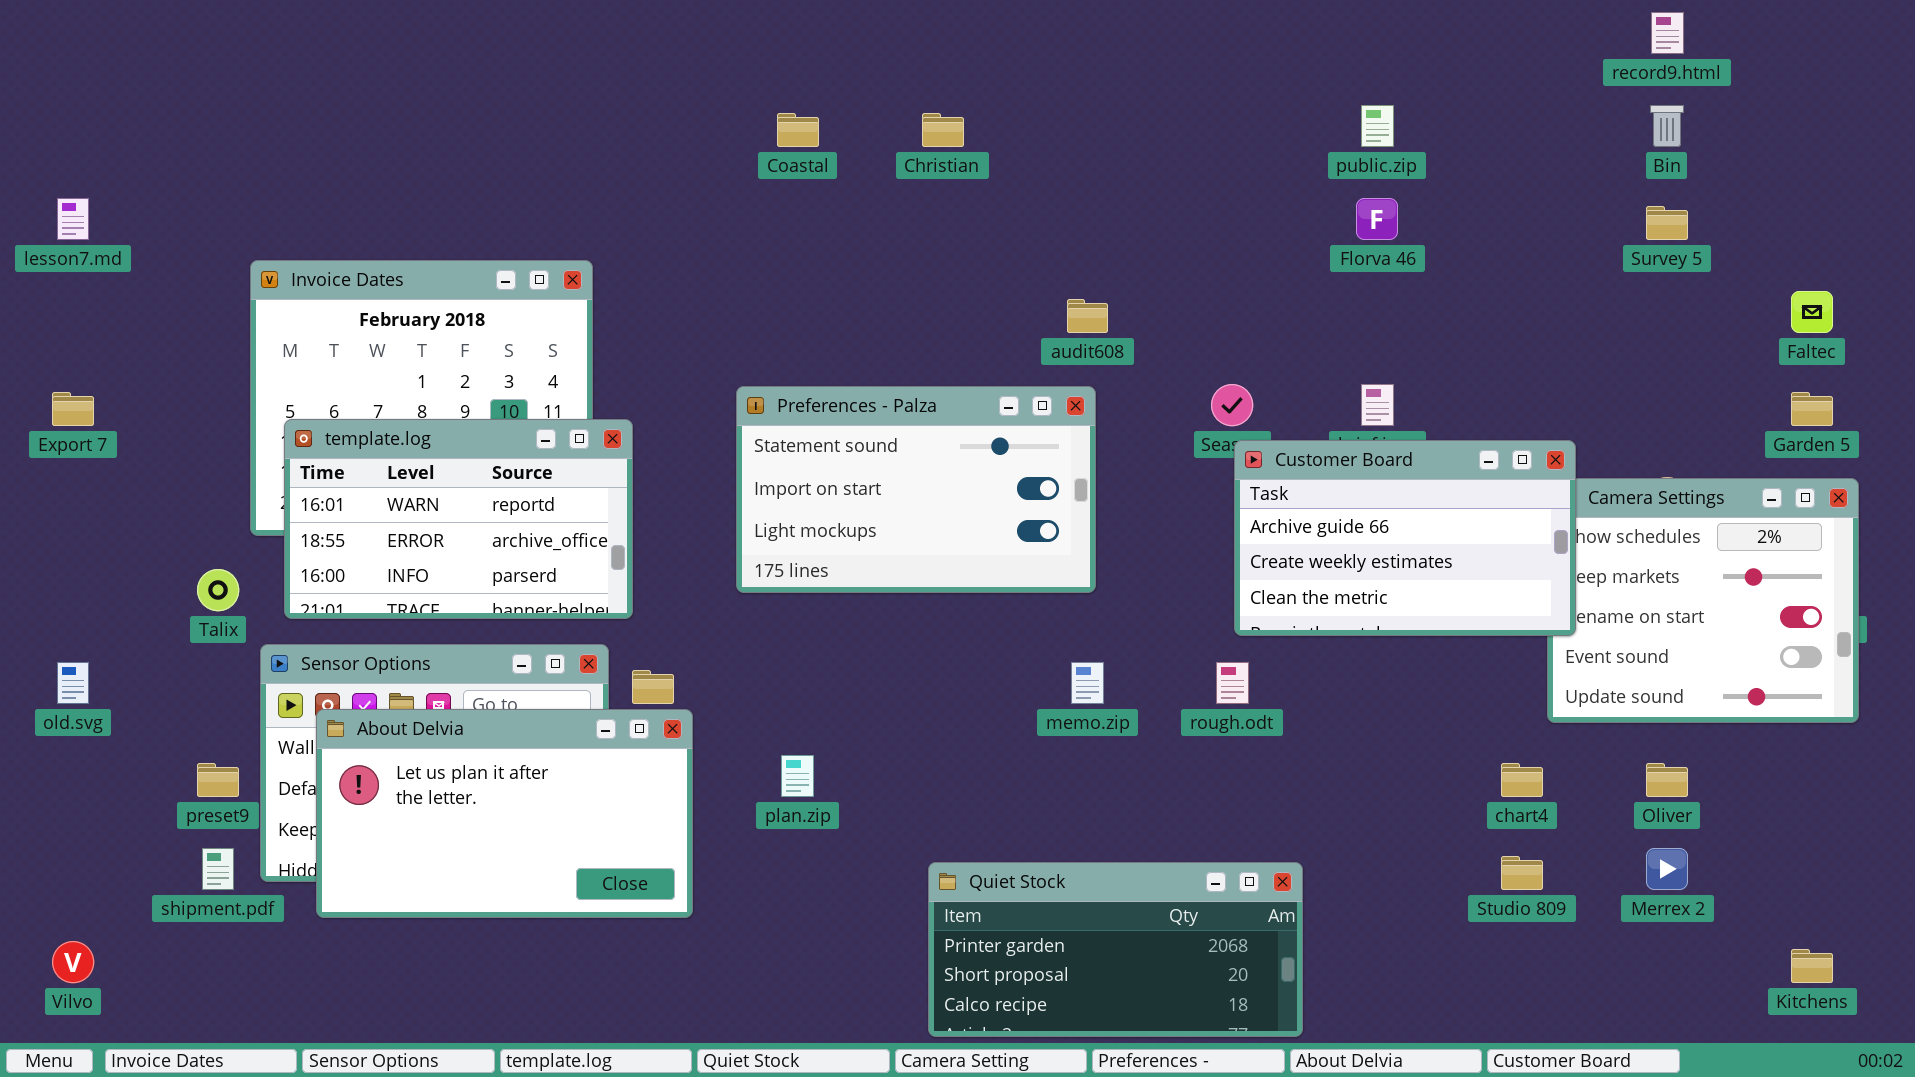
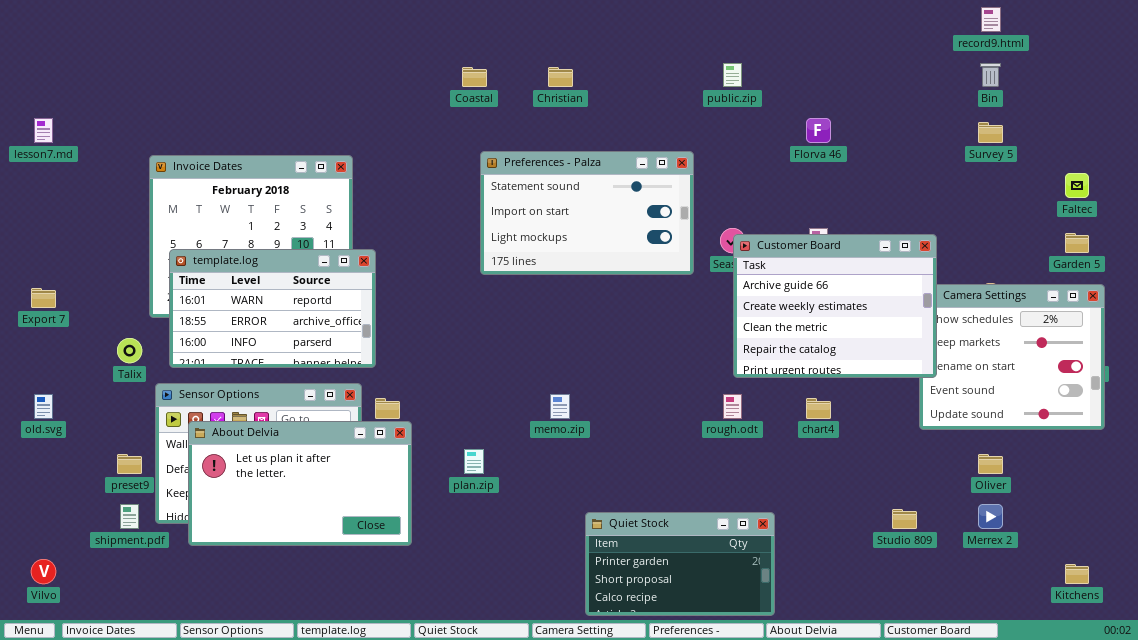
public.zip: [1361,105,1394,147] -> [723,63,742,87], moved
Preferences - Palza: [736,386,1096,593] -> [480,151,694,275], moved
Export 7: [52,392,94,426] -> [31,288,56,308], moved
Customer Board: [1234,440,1576,636] -> [733,234,937,378], resized
memo.zip: [1071,662,1104,704] -> [550,394,570,419], moved
chart4: [1501,763,1543,797] -> [806,398,831,419], moved
Quiet Stock: [928,862,1303,1037] -> [585,512,775,616], resized

